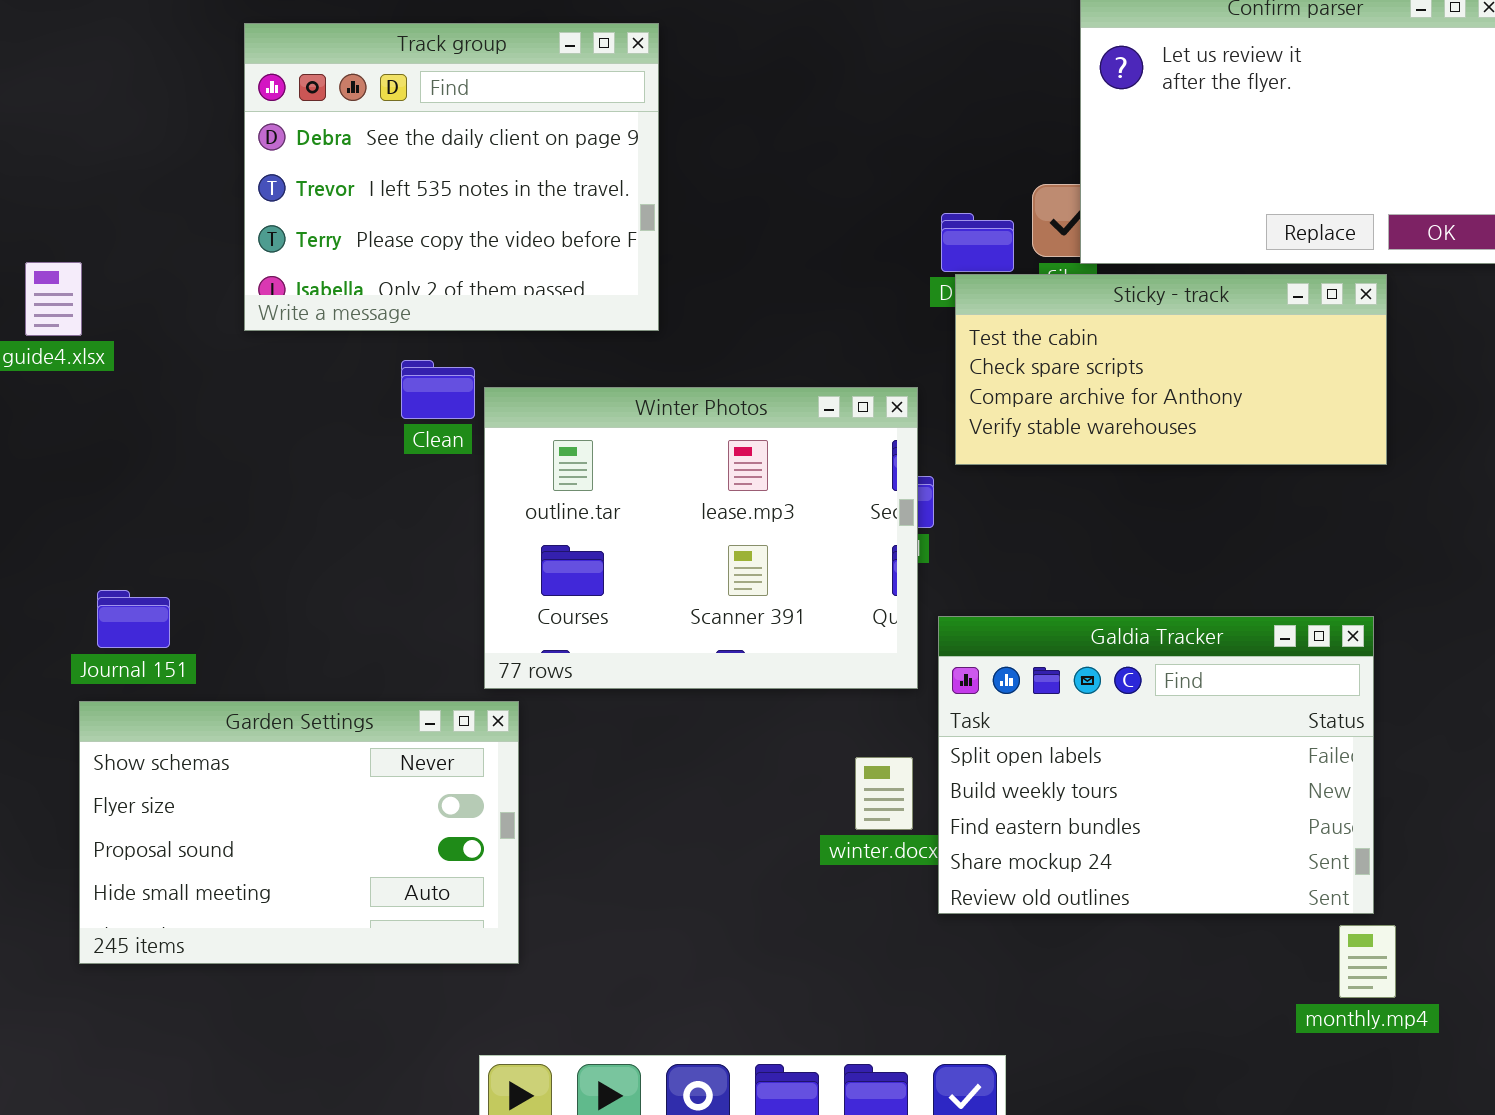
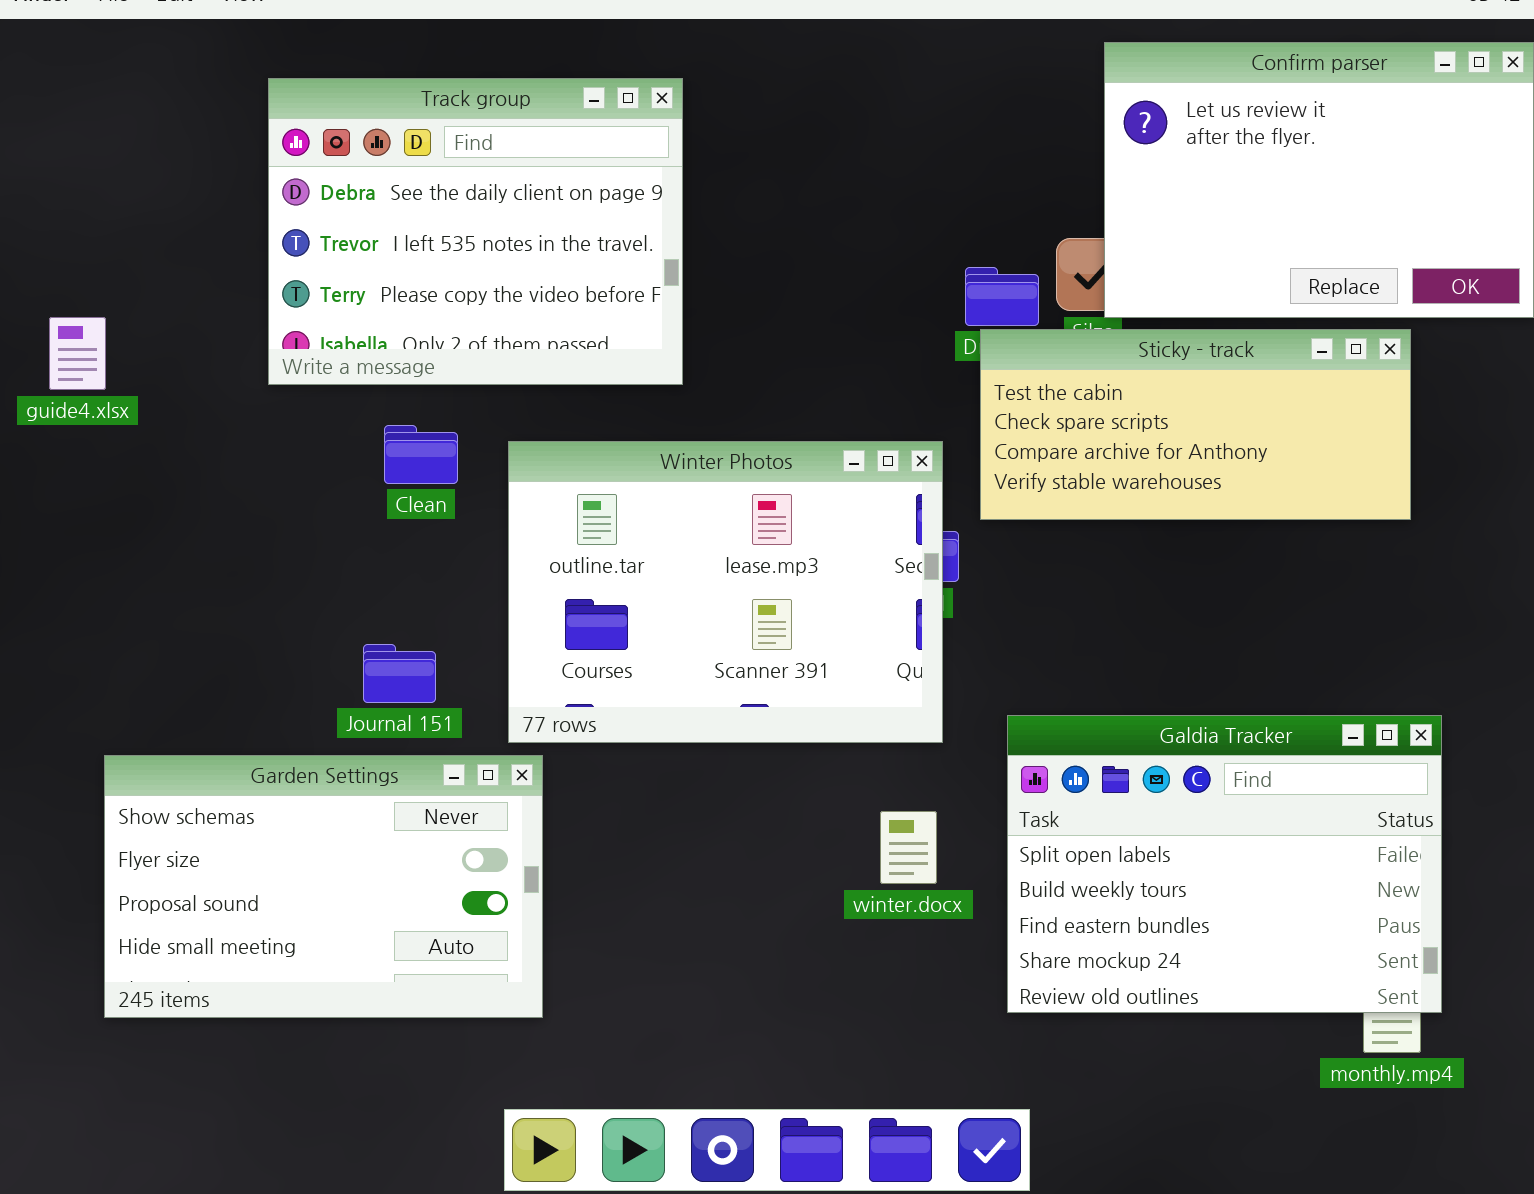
Clean: [401,360,475,419] -> [384,425,458,484], moved
Journal 151: [97,590,170,648] -> [363,644,436,703], moved
Galdia Tracker: [938,616,1374,914] -> [1007,715,1442,1013], moved

